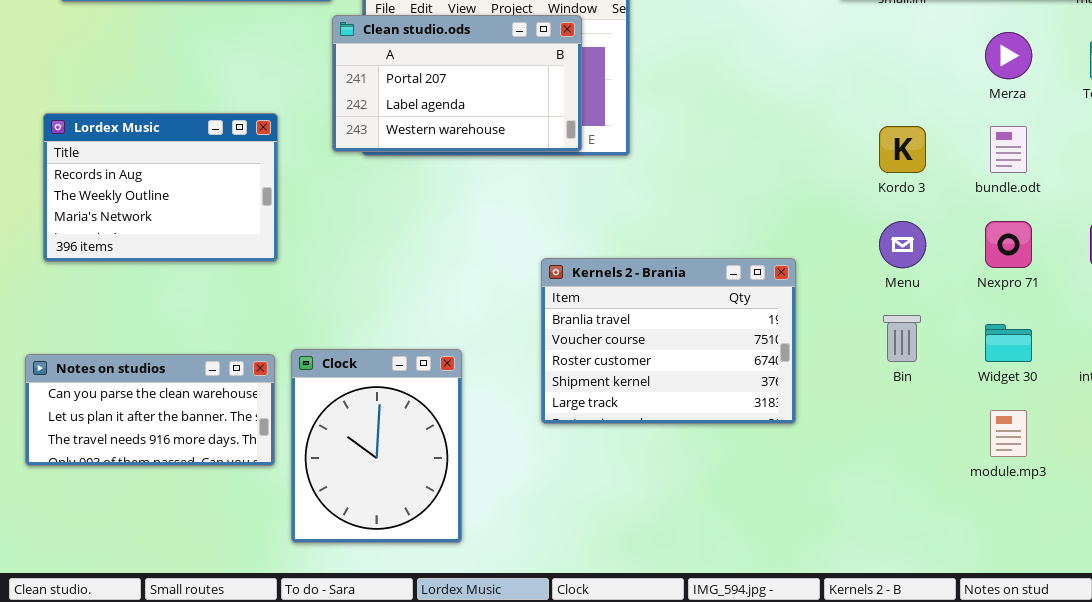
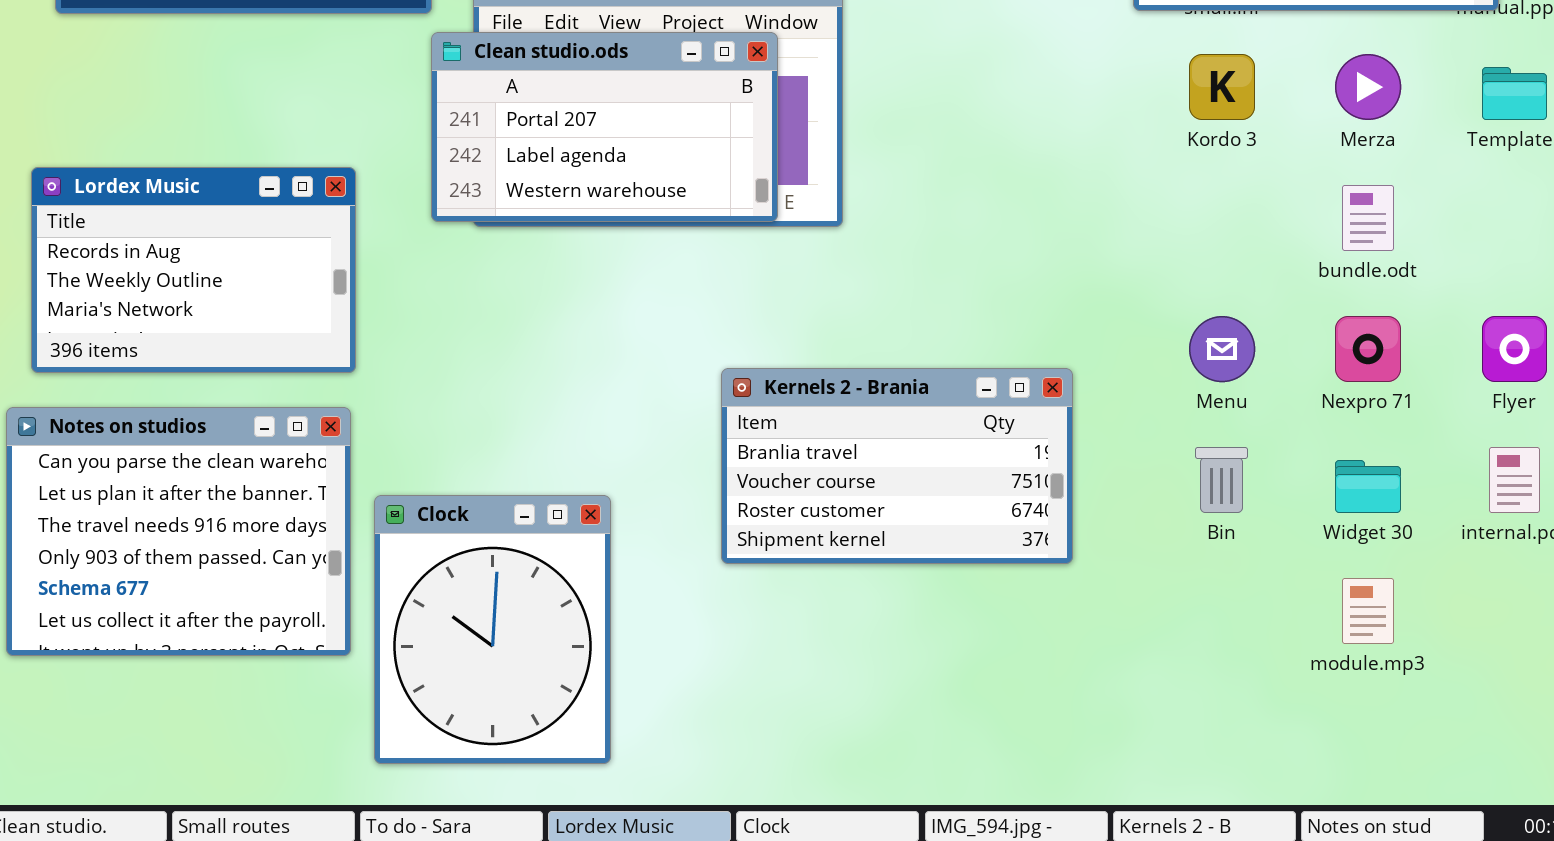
Kordo 3: [879,126,926,173] -> [1189,54,1255,120], moved
Kernels 2 - Brania: [541,258,796,424] -> [721,368,1073,564], resized
Notes on studios: [25,354,275,466] -> [6,407,351,656], resized

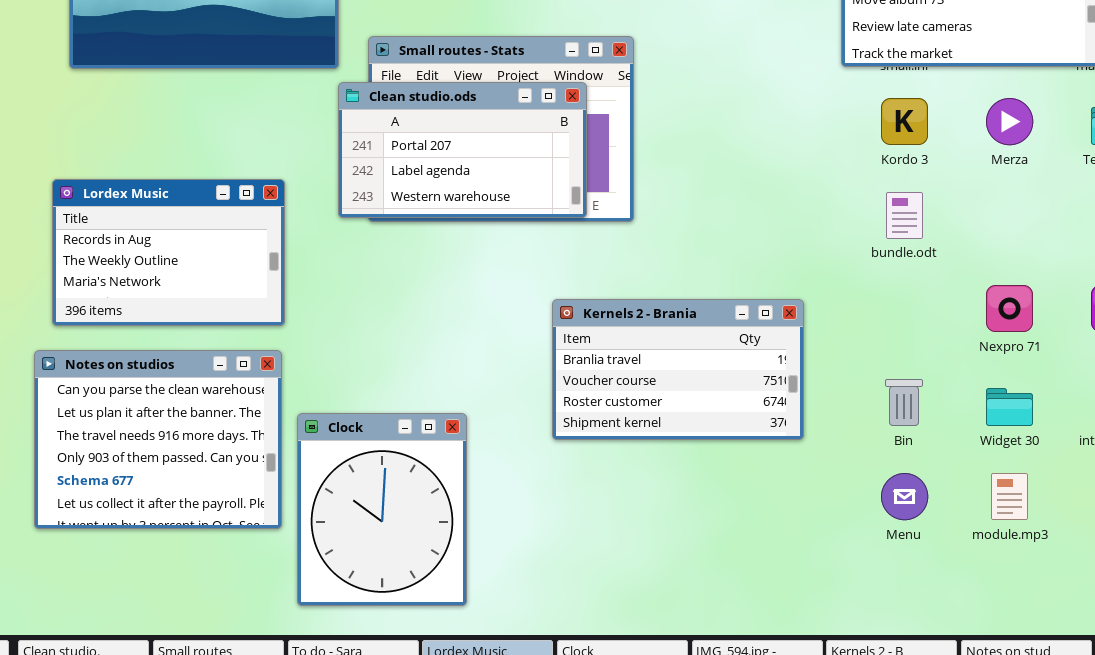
bundle.odt: [1342,185,1394,251] -> [886,192,923,239], moved
Menu: [1189,316,1255,382] -> [881,473,928,520], moved
Kernels 2 - Brania: [721,368,1073,564] -> [552,299,804,440], moved

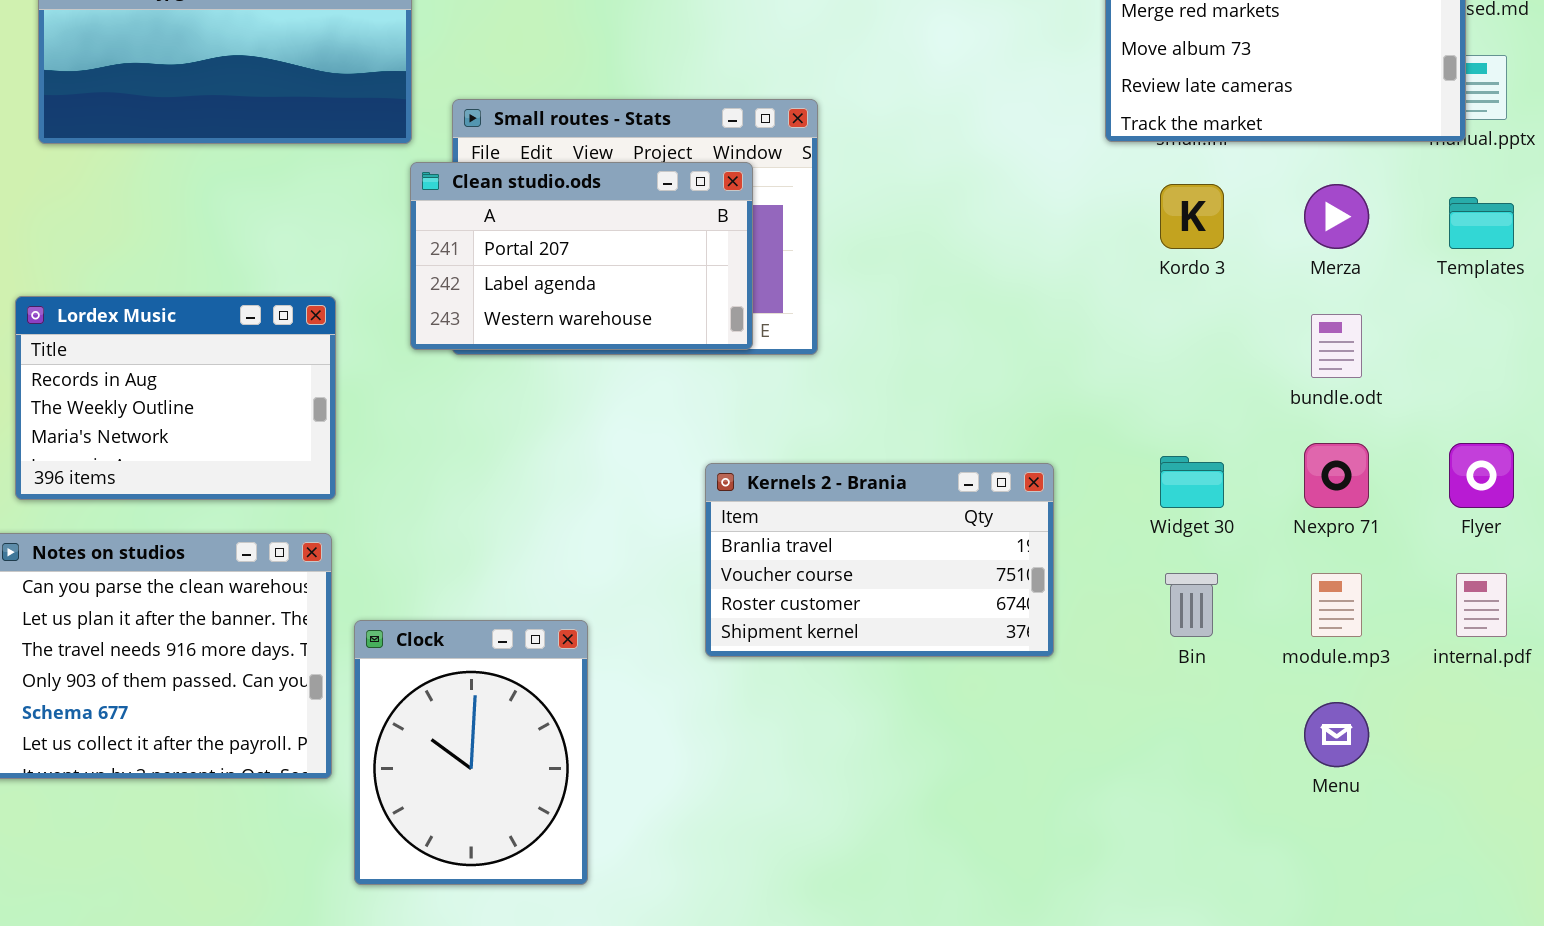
bundle.odt: [886,192,923,239] -> [1311,314,1362,378], moved
Widget 30: [986,388,1033,426] -> [1160,456,1224,508], moved
Menu: [881,473,928,520] -> [1304,702,1369,767], moved
module.mp3: [991,473,1028,520] -> [1311,573,1362,637], moved

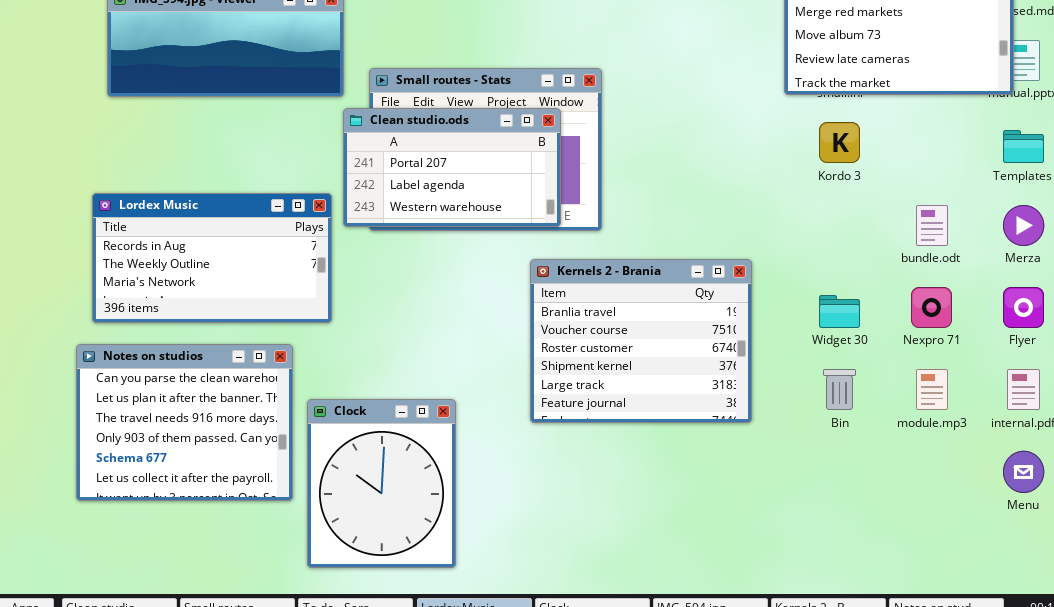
Merza: [1304,184,1369,249] -> [1003,205,1044,246], moved
Lordex Music: [15,296,336,500] -> [92,193,332,323], resized
Kernels 2 - Brania: [705,463,1054,657] -> [530,259,752,423], resized
Menu: [1304,702,1369,767] -> [1003,451,1044,493], moved

